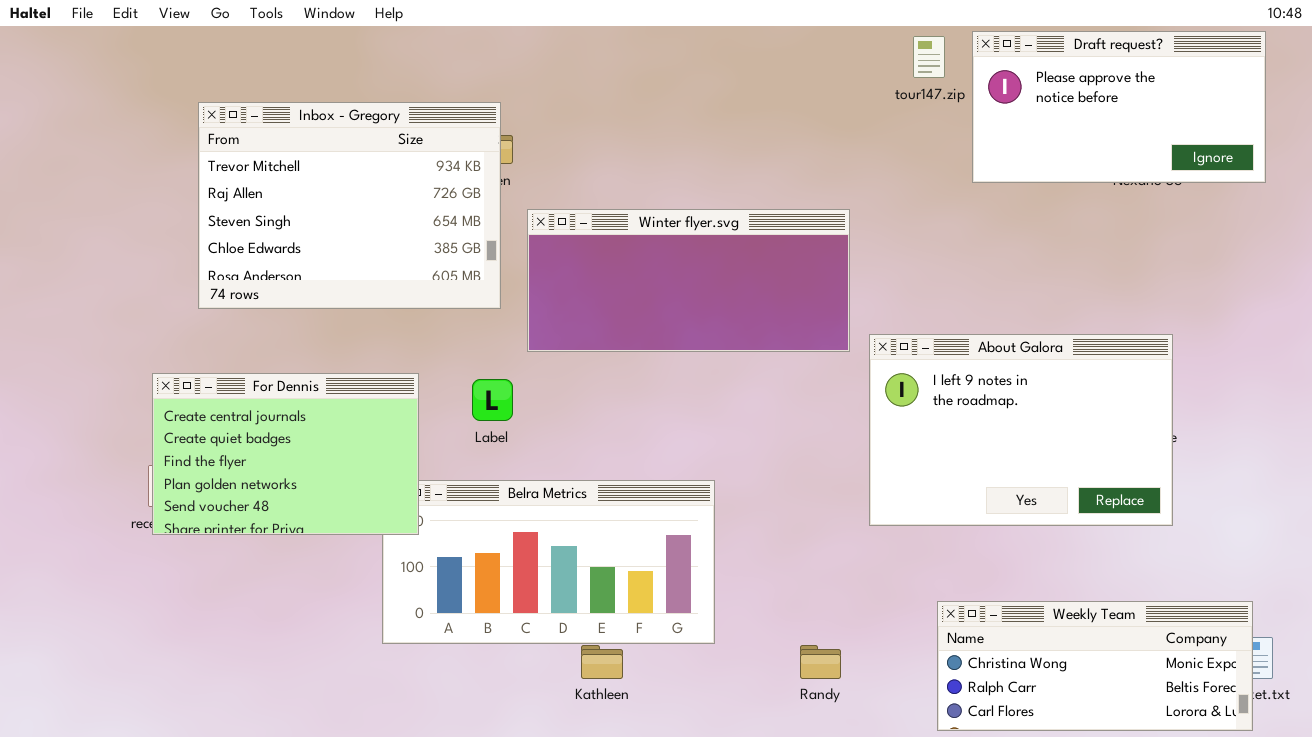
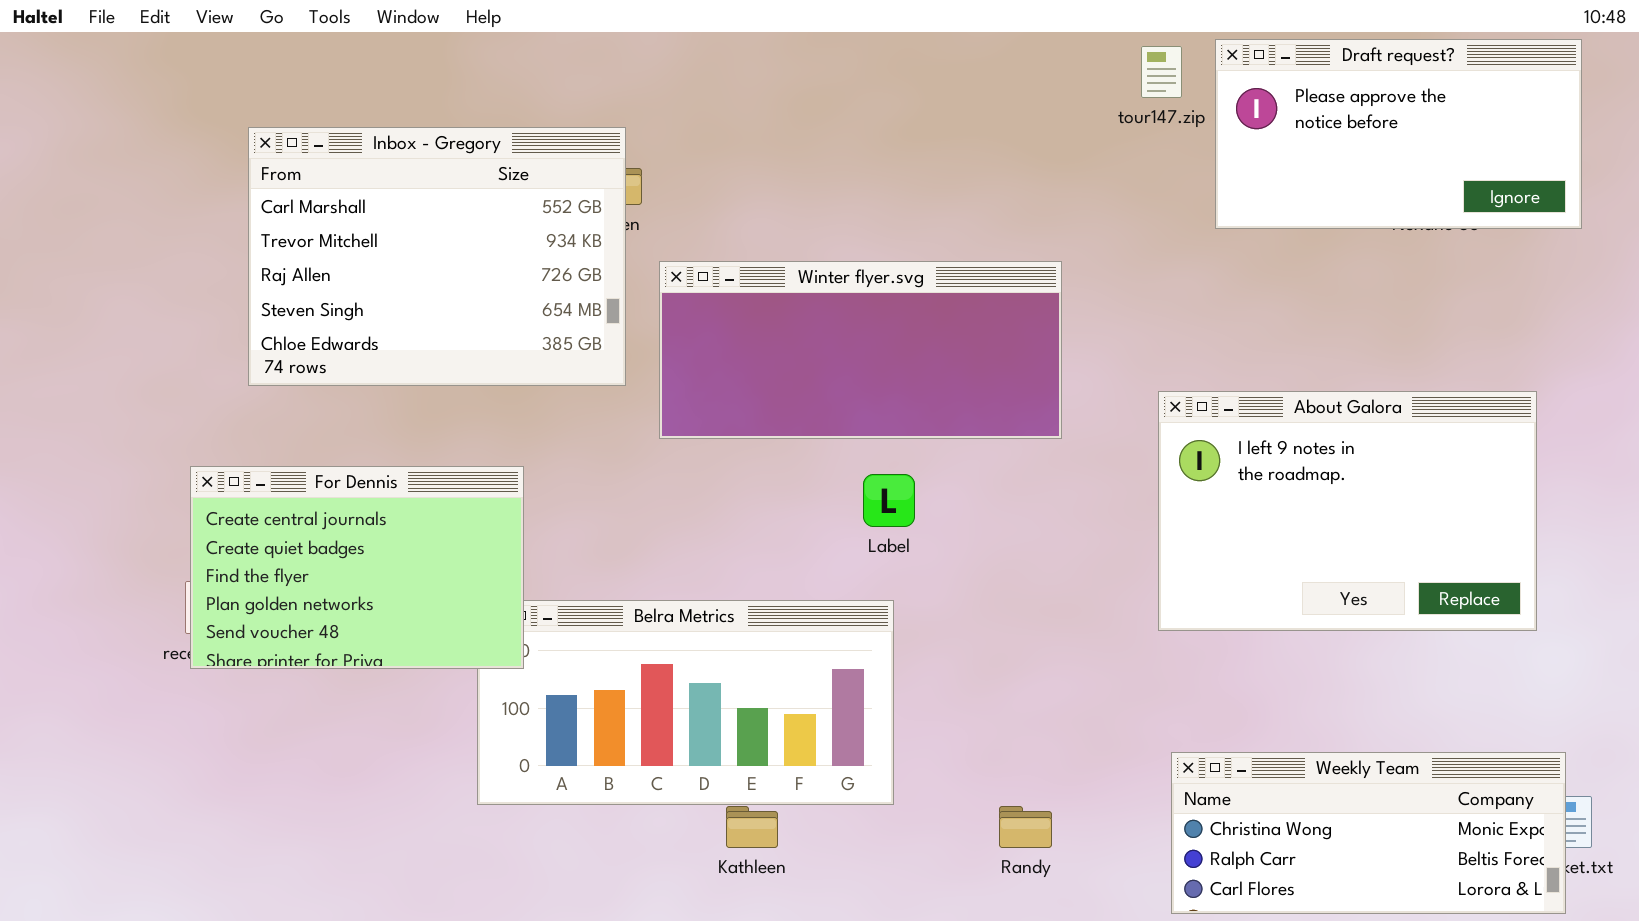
Inbox - Gregory: [198,102,501,309] -> [248,127,626,386], scrolled up 1 row
About Galora: [869,334,1173,526] -> [1158,391,1537,631], moved
Label: [472,379,513,421] -> [863,474,915,527], moved

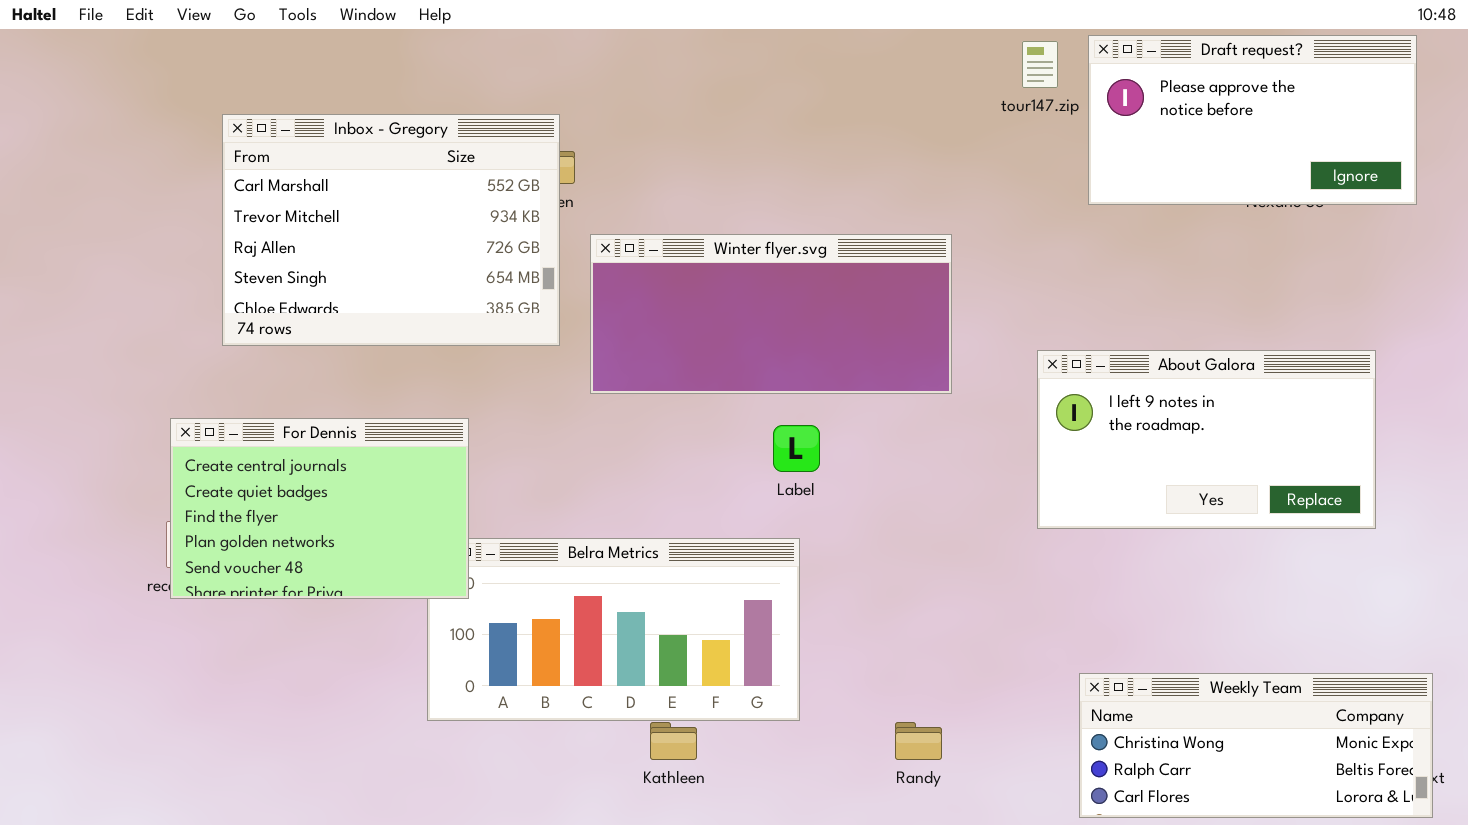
About Galora: [1158,391,1537,631] -> [1037,350,1376,529], resized
Weekly Team: [1171,752,1566,914] -> [1079,673,1433,818], moved

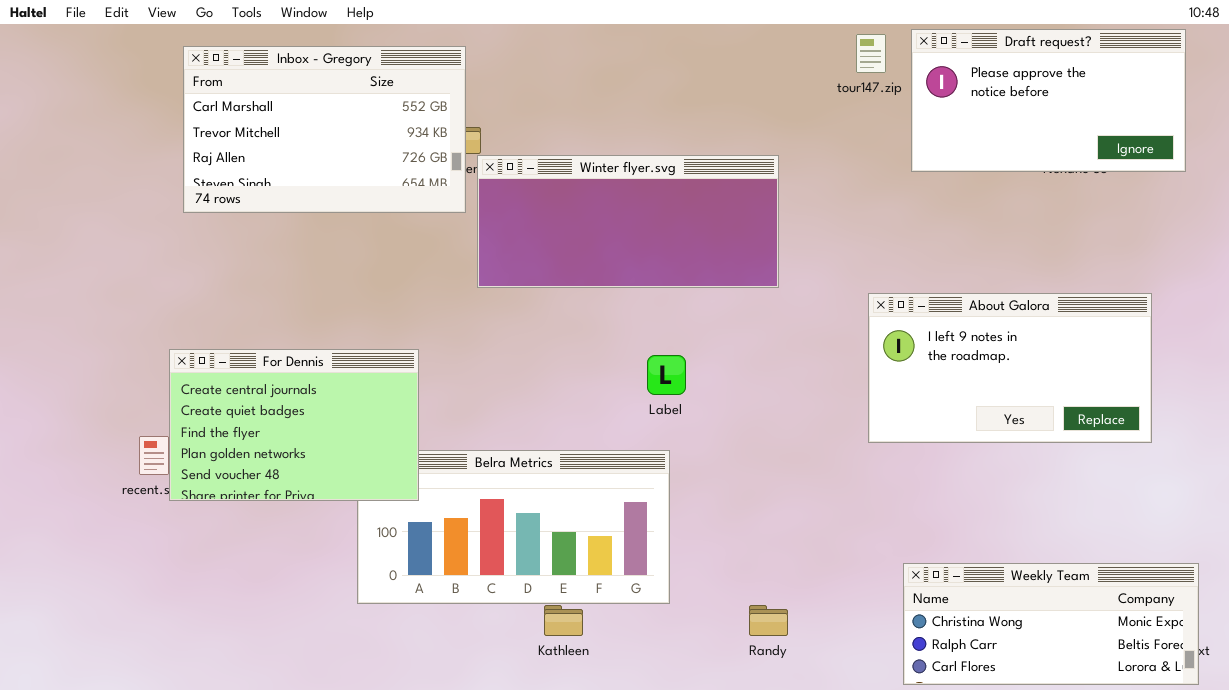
Inbox - Gregory: [222,114,560,346] -> [183,46,466,213], moved, resized
Winter flyer.svg: [590,234,952,394] -> [477,155,779,288], moved
For Dennis: [170,418,469,599] -> [169,349,419,501], moved

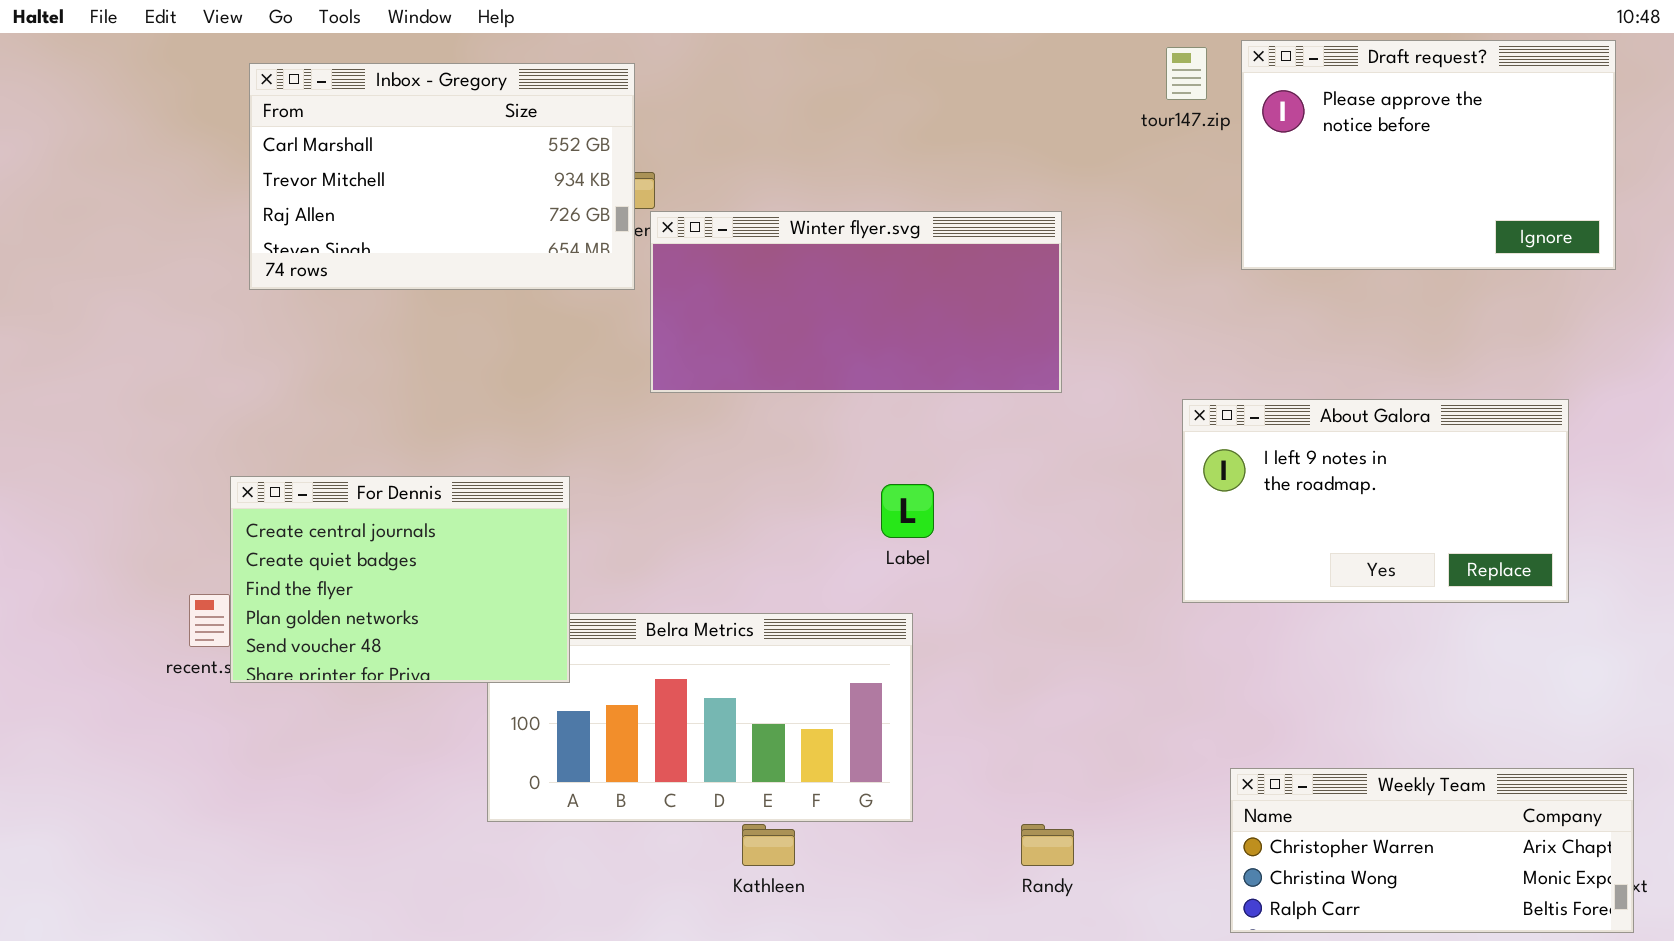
Draft request?: [911,29,1186,172] -> [1241,40,1616,270], resized
Weekly Team: [903,563,1199,685] -> [1230,768,1634,933], scrolled up 1 row

